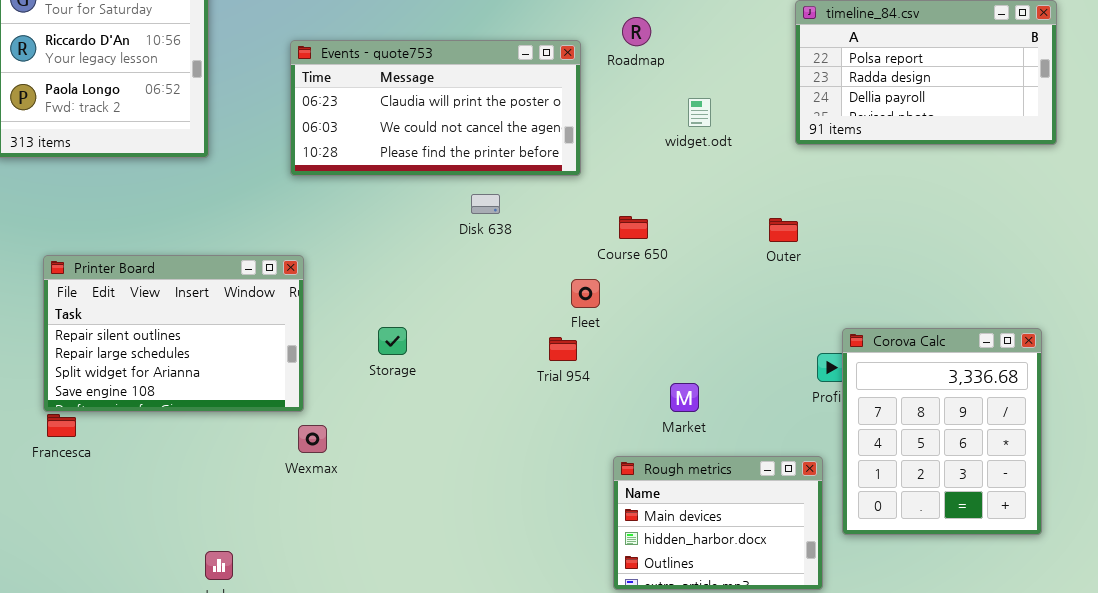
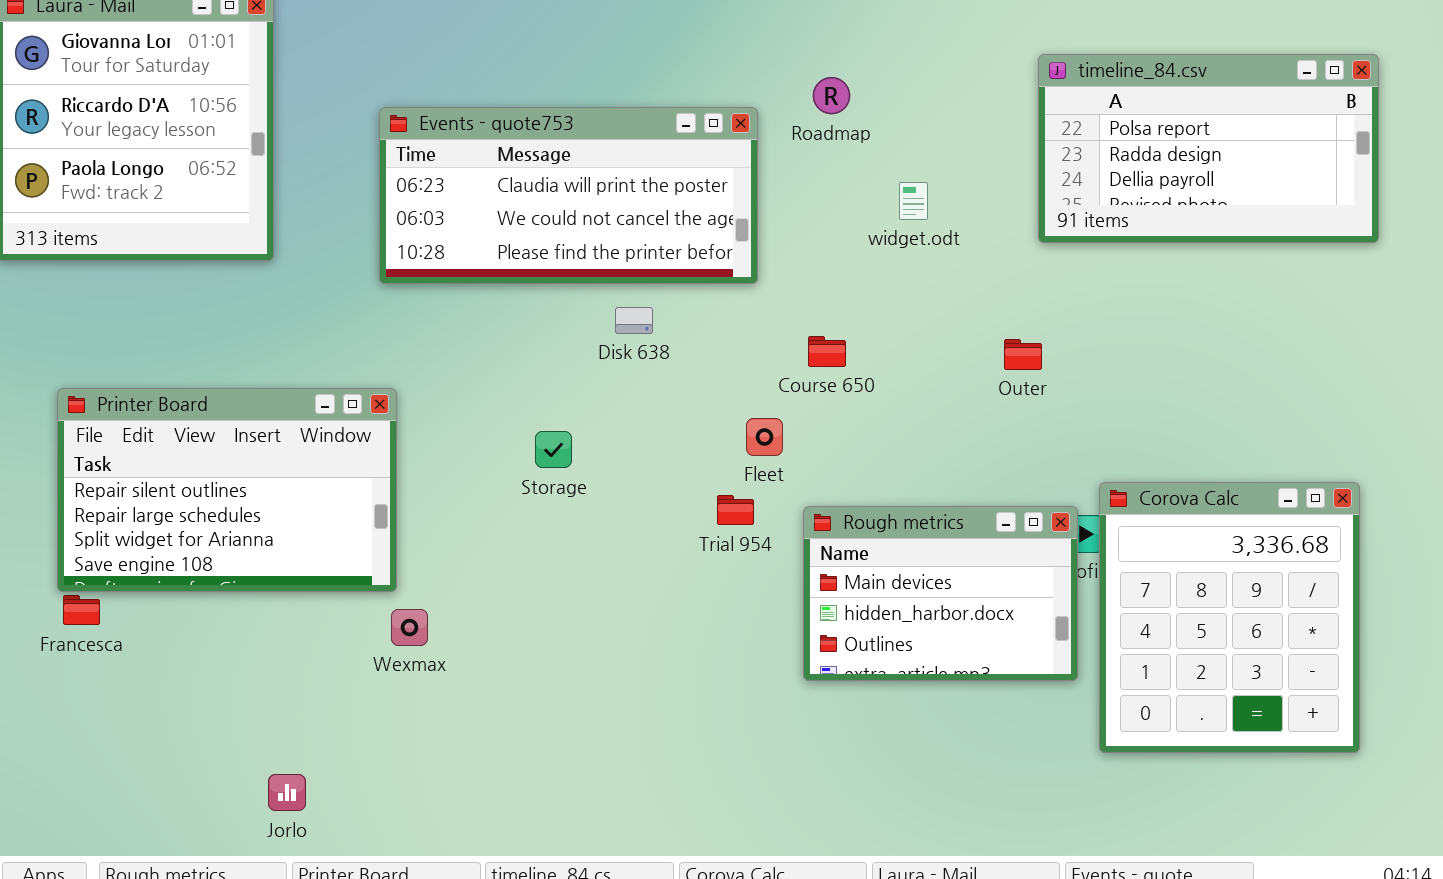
Storage: [378,327,407,355] -> [535,431,572,468], moved
Rough metrics: [613,456,823,590] -> [803,506,1078,681], moved

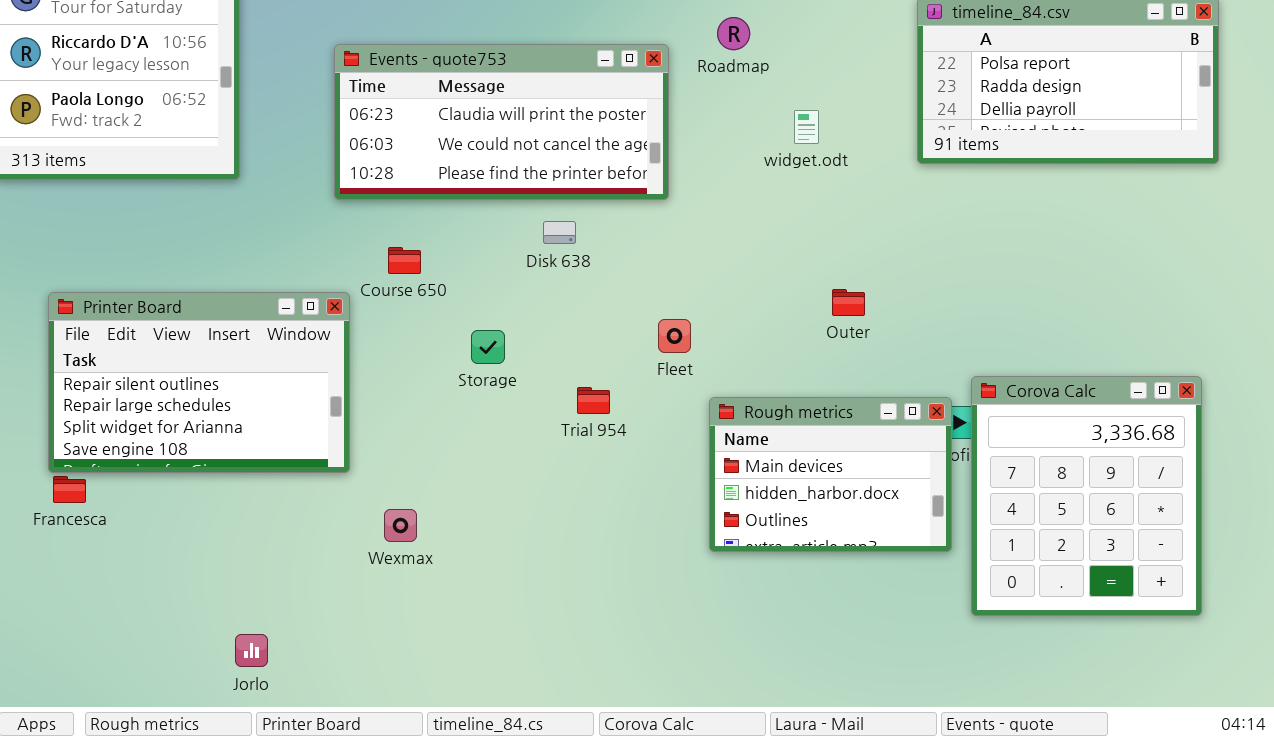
Course 650: [808,336,846,367] -> [388,247,421,274], moved
Outer: [1004,339,1042,370] -> [832,289,865,316], moved
Trial 954: [717,495,754,525] -> [577,387,610,414], moved
Wexmax: [391,609,428,646] -> [384,509,417,542], moved

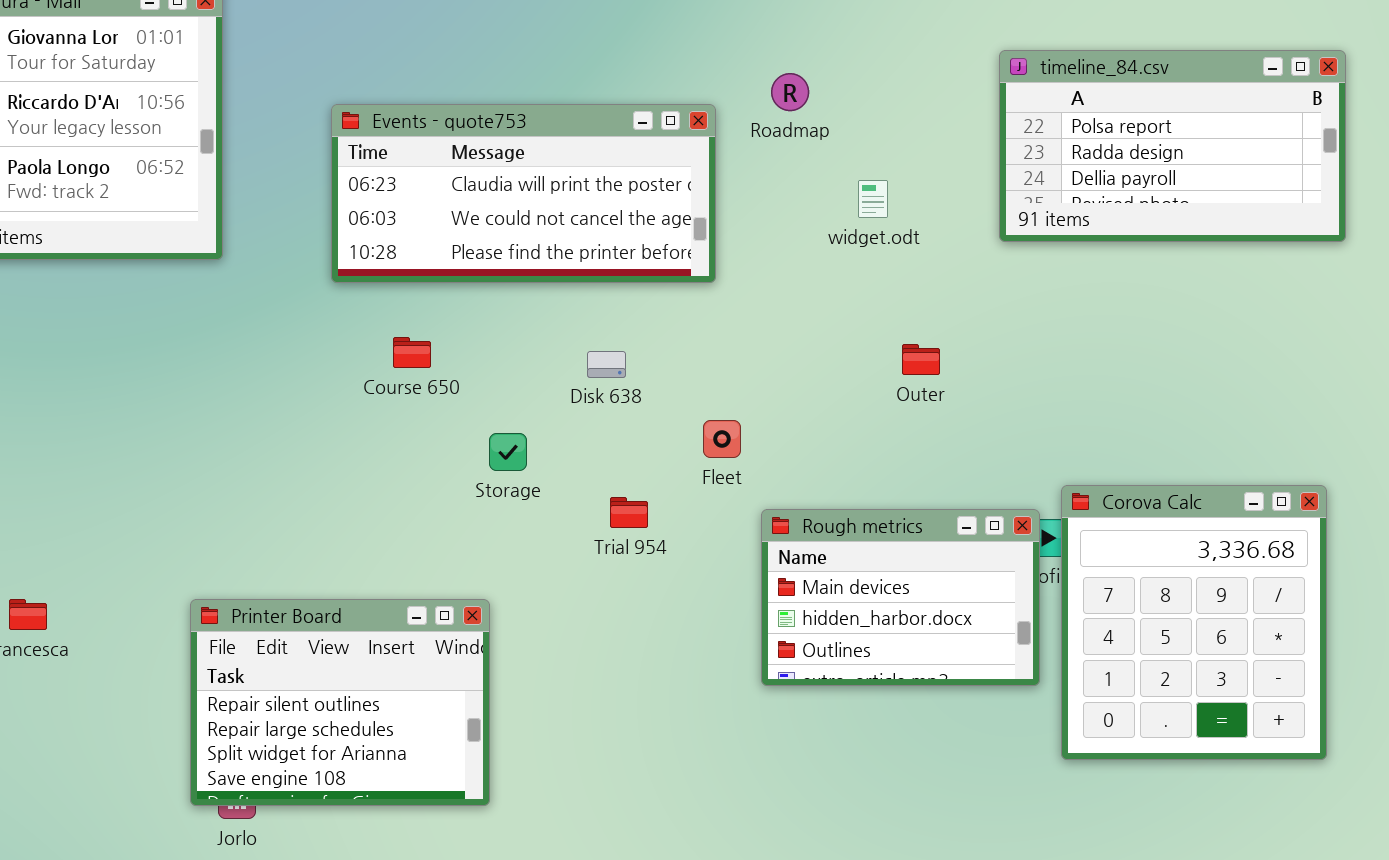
Disk 638: [543,221,576,244] -> [587,351,626,378], moved
Outer: [832,289,865,316] -> [902,344,940,375], moved
Printer Board: [48,292,350,473] -> [190,599,490,806], moved, resized

